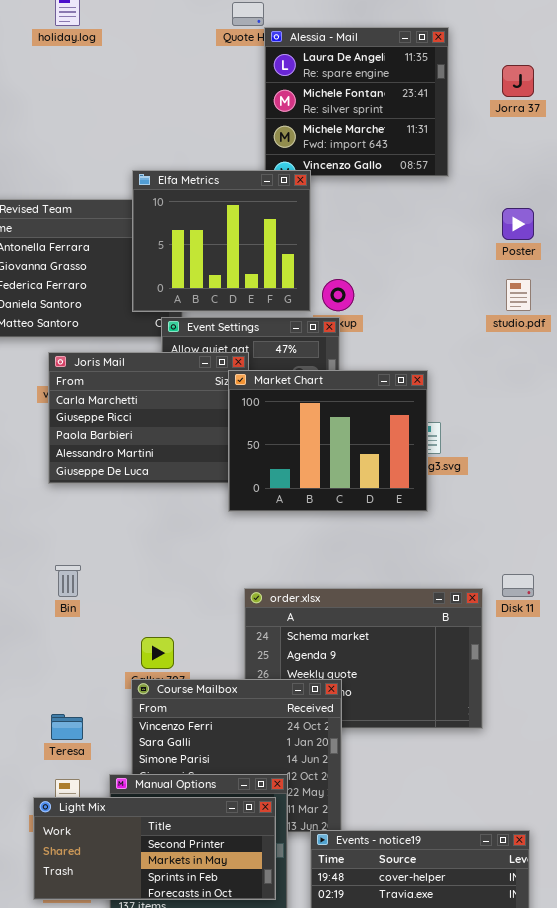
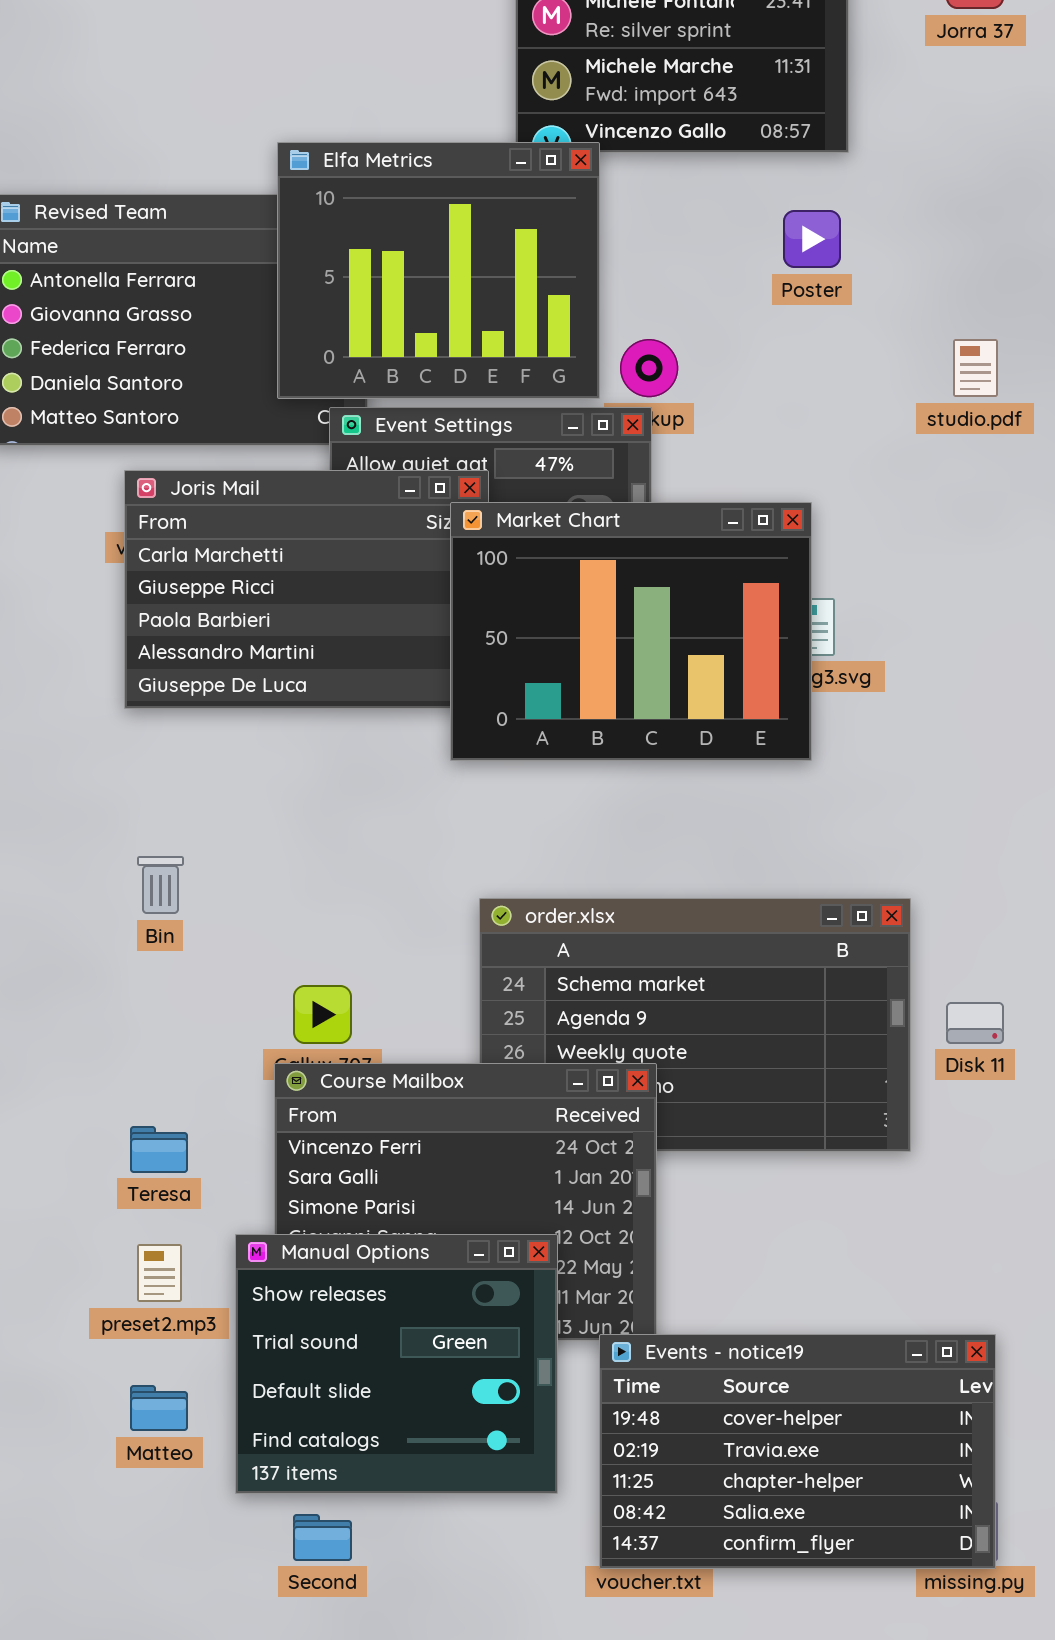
Poster: [502,208,534,240] -> [783,210,841,268], moved
Disk 11: [502,574,534,597] -> [946,1002,1004,1044], moved
Light Mix: [33,797,276,900] -> none, closed

